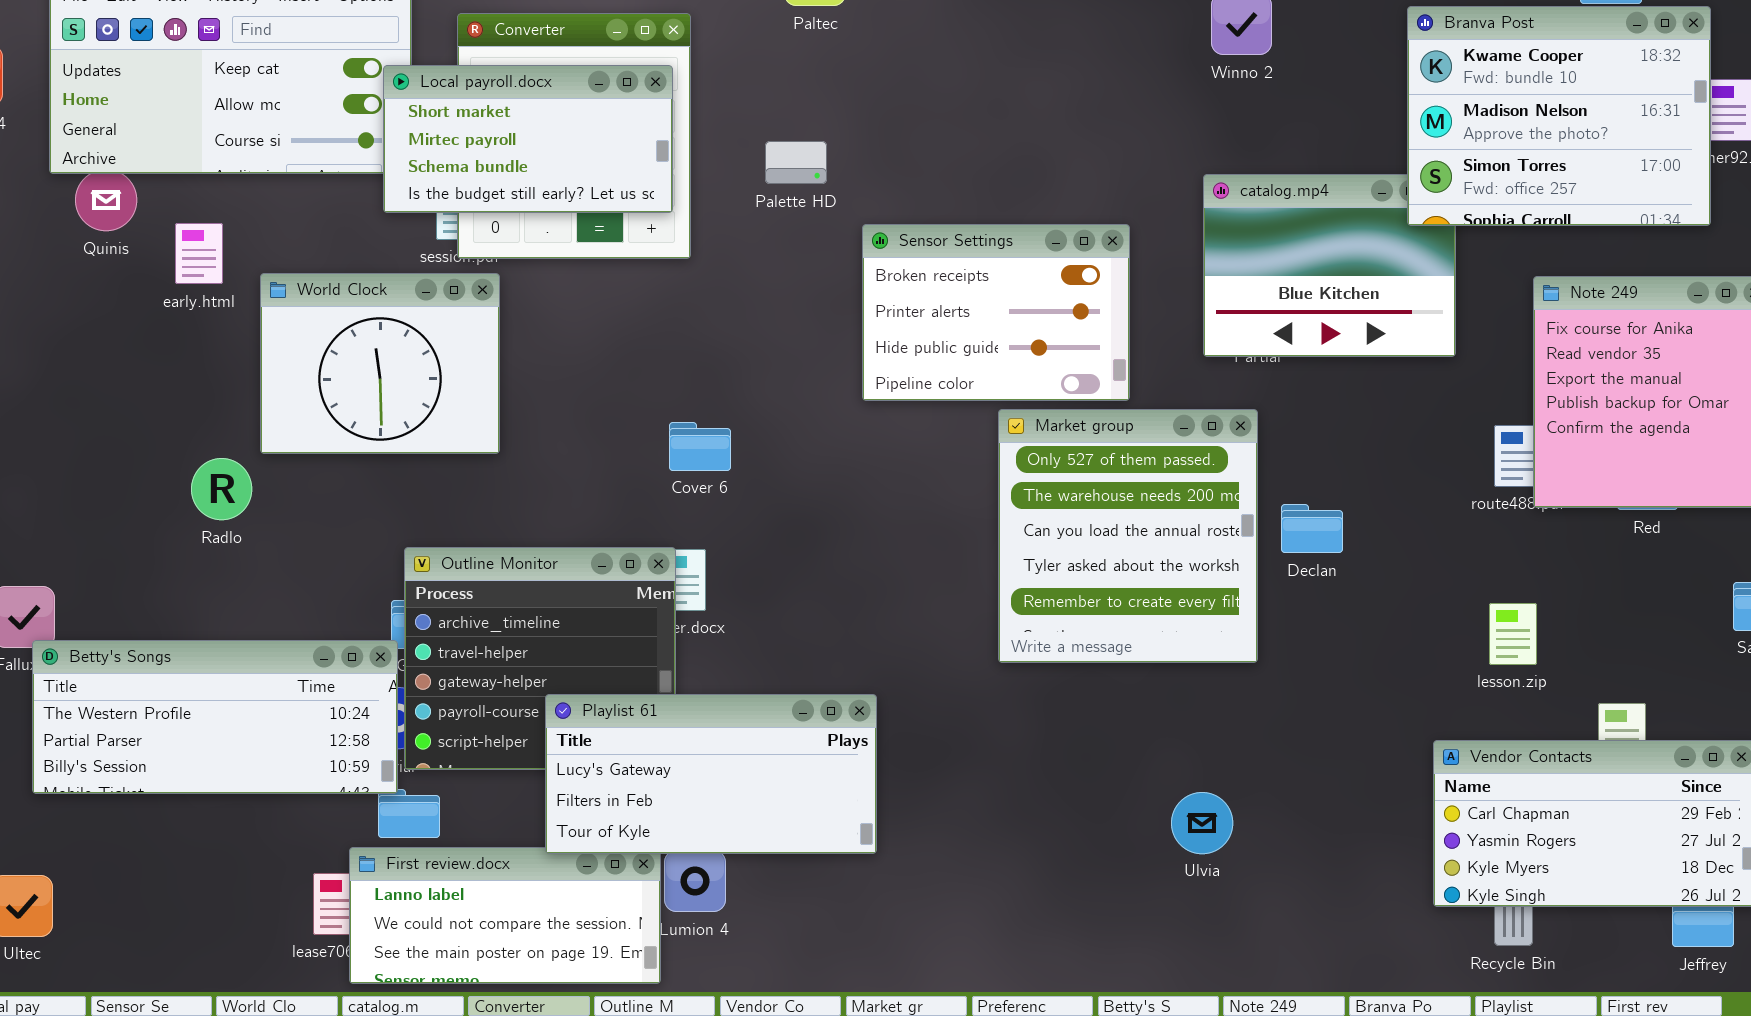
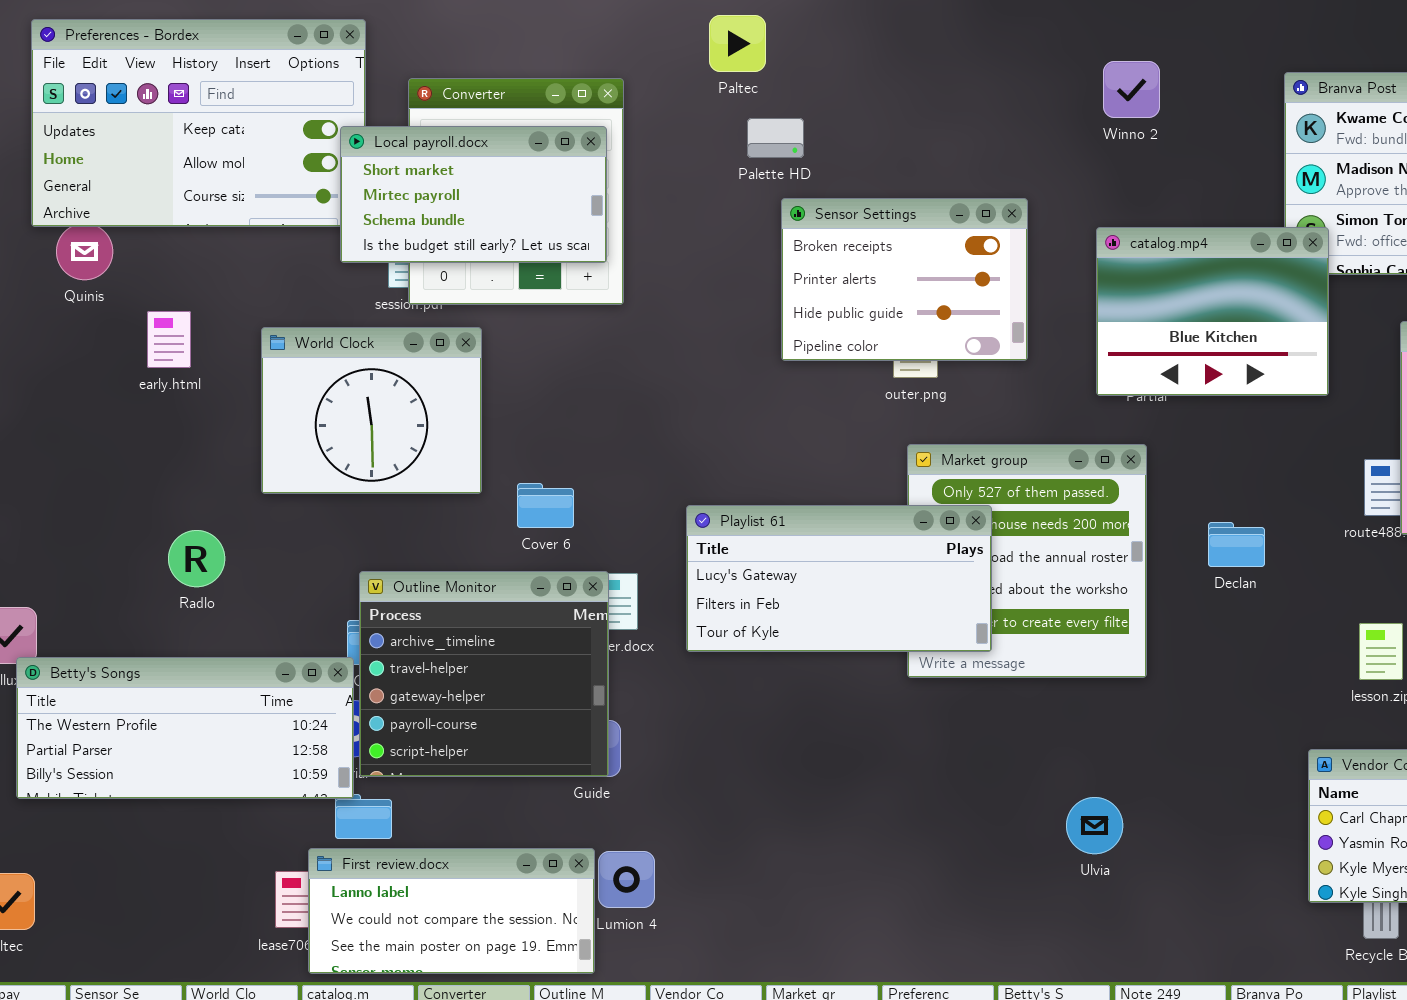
Palette HD: [765,141,827,184] -> [747,118,804,158], moved
catalog.mp4: [1203,174,1456,357] -> [1096,227,1329,396], raised
early.html: [175,223,223,284] -> [147,311,191,368], moved
Sensor Settings: [862,224,1130,401] -> [781,198,1028,361], moved
World Clock: [260,273,500,454] -> [261,327,482,494], moved
Cover 6: [669,422,731,471] -> [517,483,574,528], moved
Radlo: [191,458,252,520] -> [168,530,225,587], moved
Declan: [1281,504,1343,553] -> [1208,522,1265,567], moved
Playlist 61: [545,694,877,854] -> [686,505,992,652], moved

